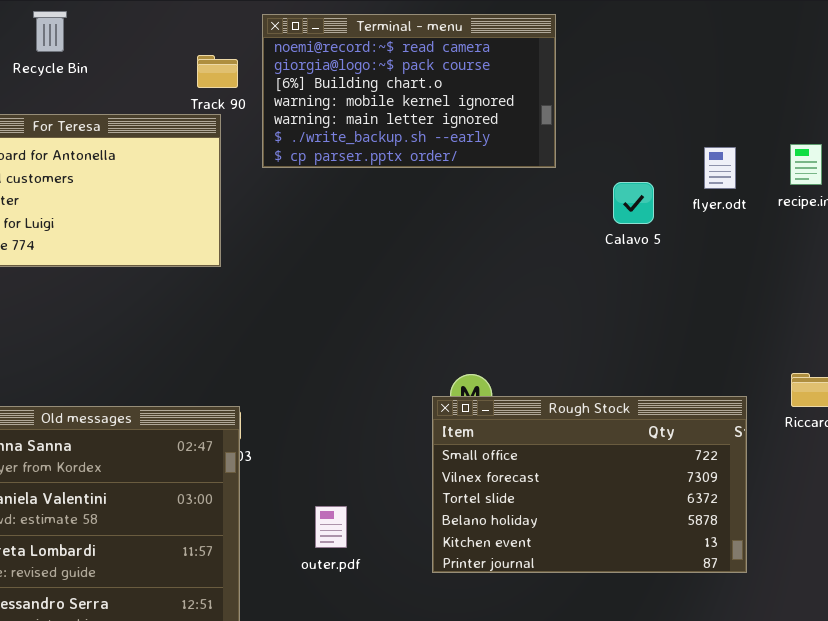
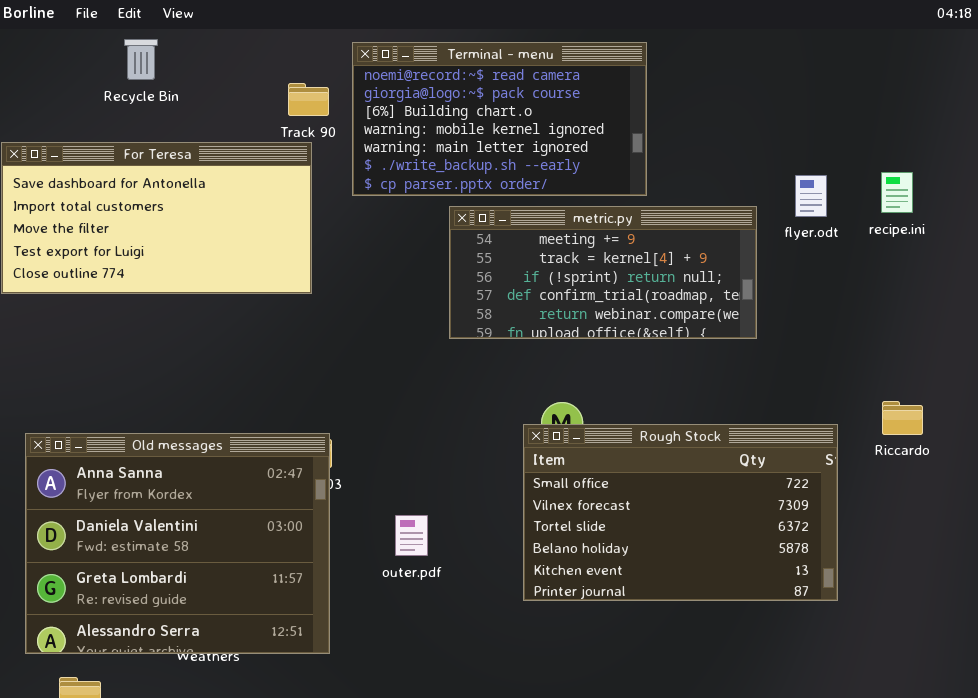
metric.py: none -> [449,206,757,339], opened
outer.pdf: [315,506,347,548] -> [395,515,428,556], moved

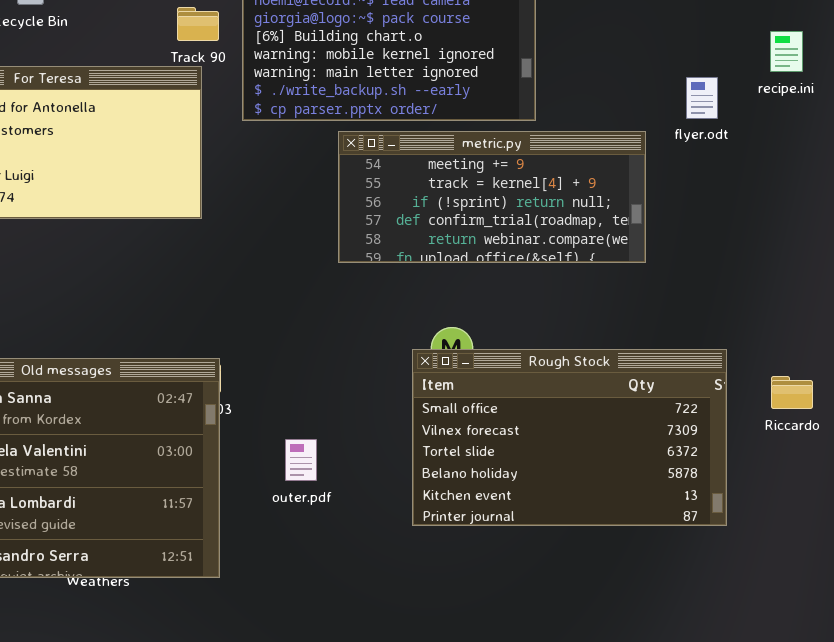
recipe.ini: [881,172,913,213] -> [770,31,803,72], moved
flyer.odt: [795,175,827,217] -> [686,77,718,119], moved
Riccardo: [882,401,923,435] -> [771,376,813,409], moved

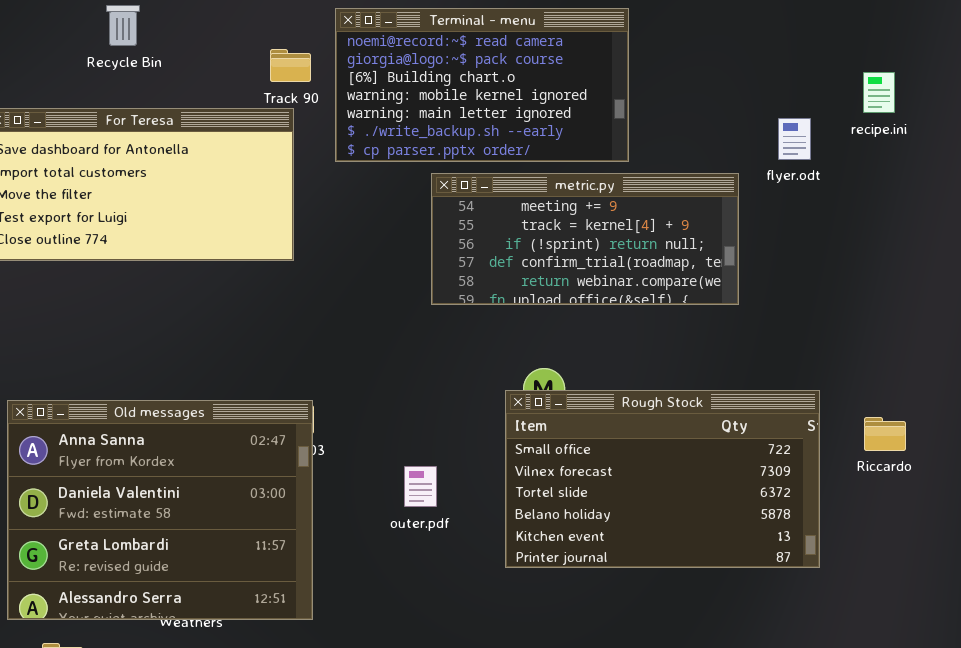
outer.pdf: [285,439,317,481] -> [404,466,437,507], moved

